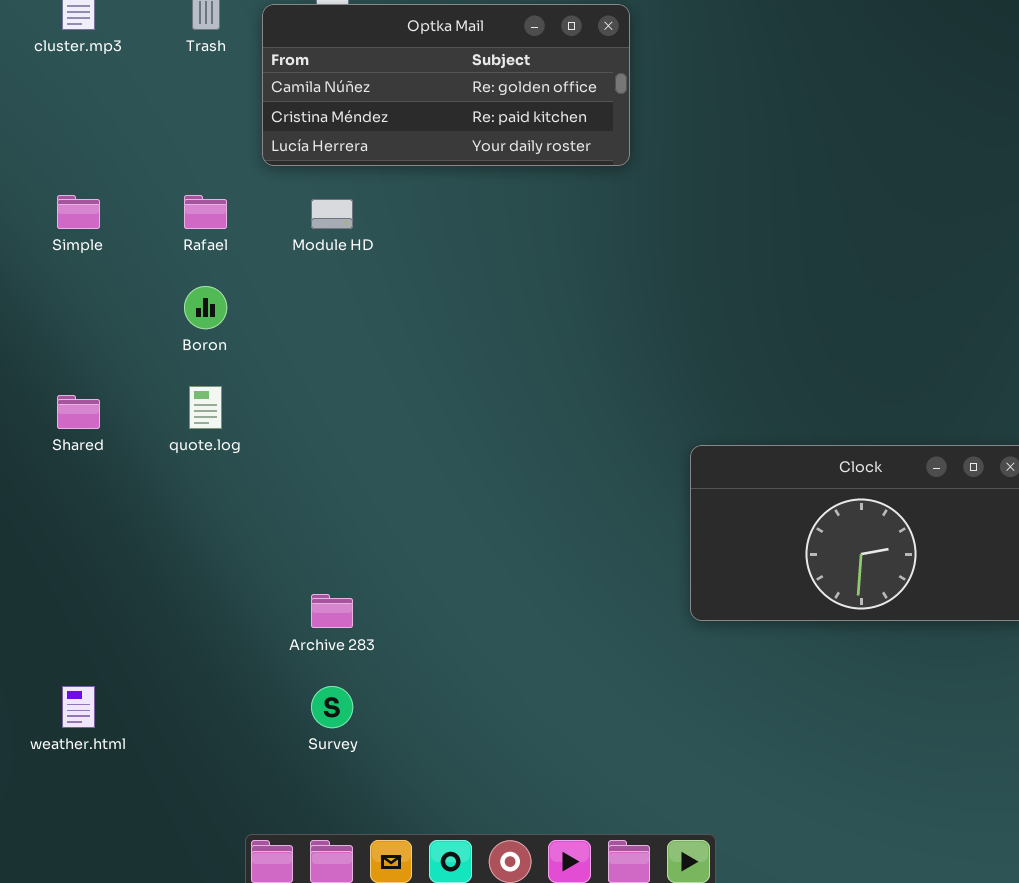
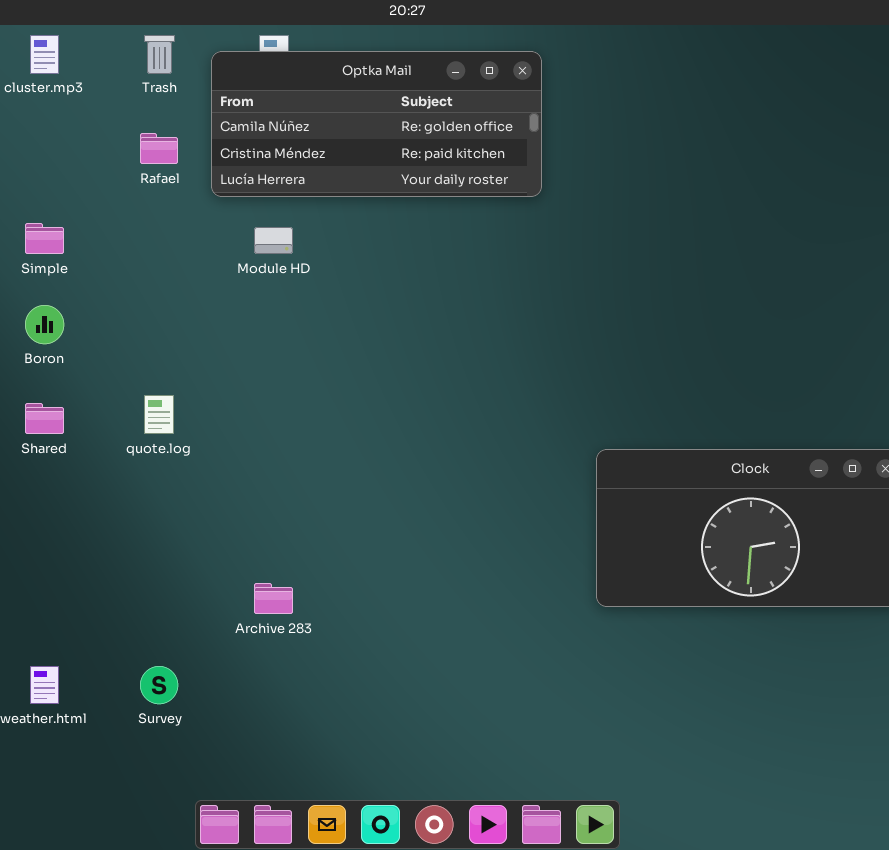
Rafael: [184,195,227,229] -> [140,133,178,164], moved
Boron: [184,286,227,329] -> [25,305,64,344], moved
Survey: [311,686,353,728] -> [140,666,178,704], moved

